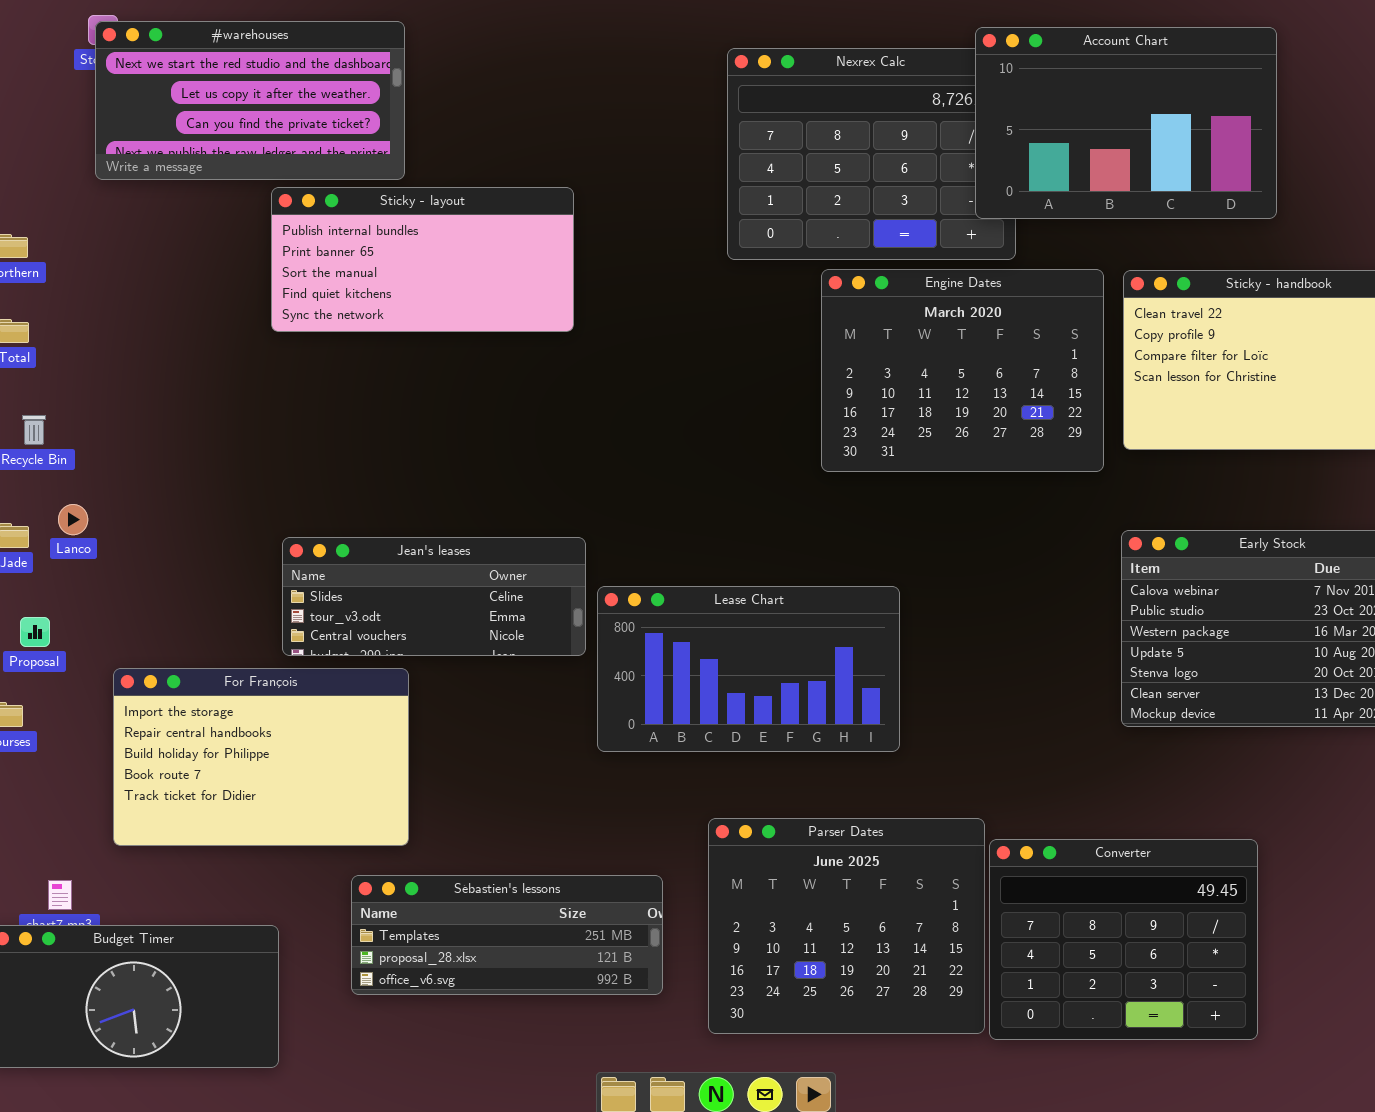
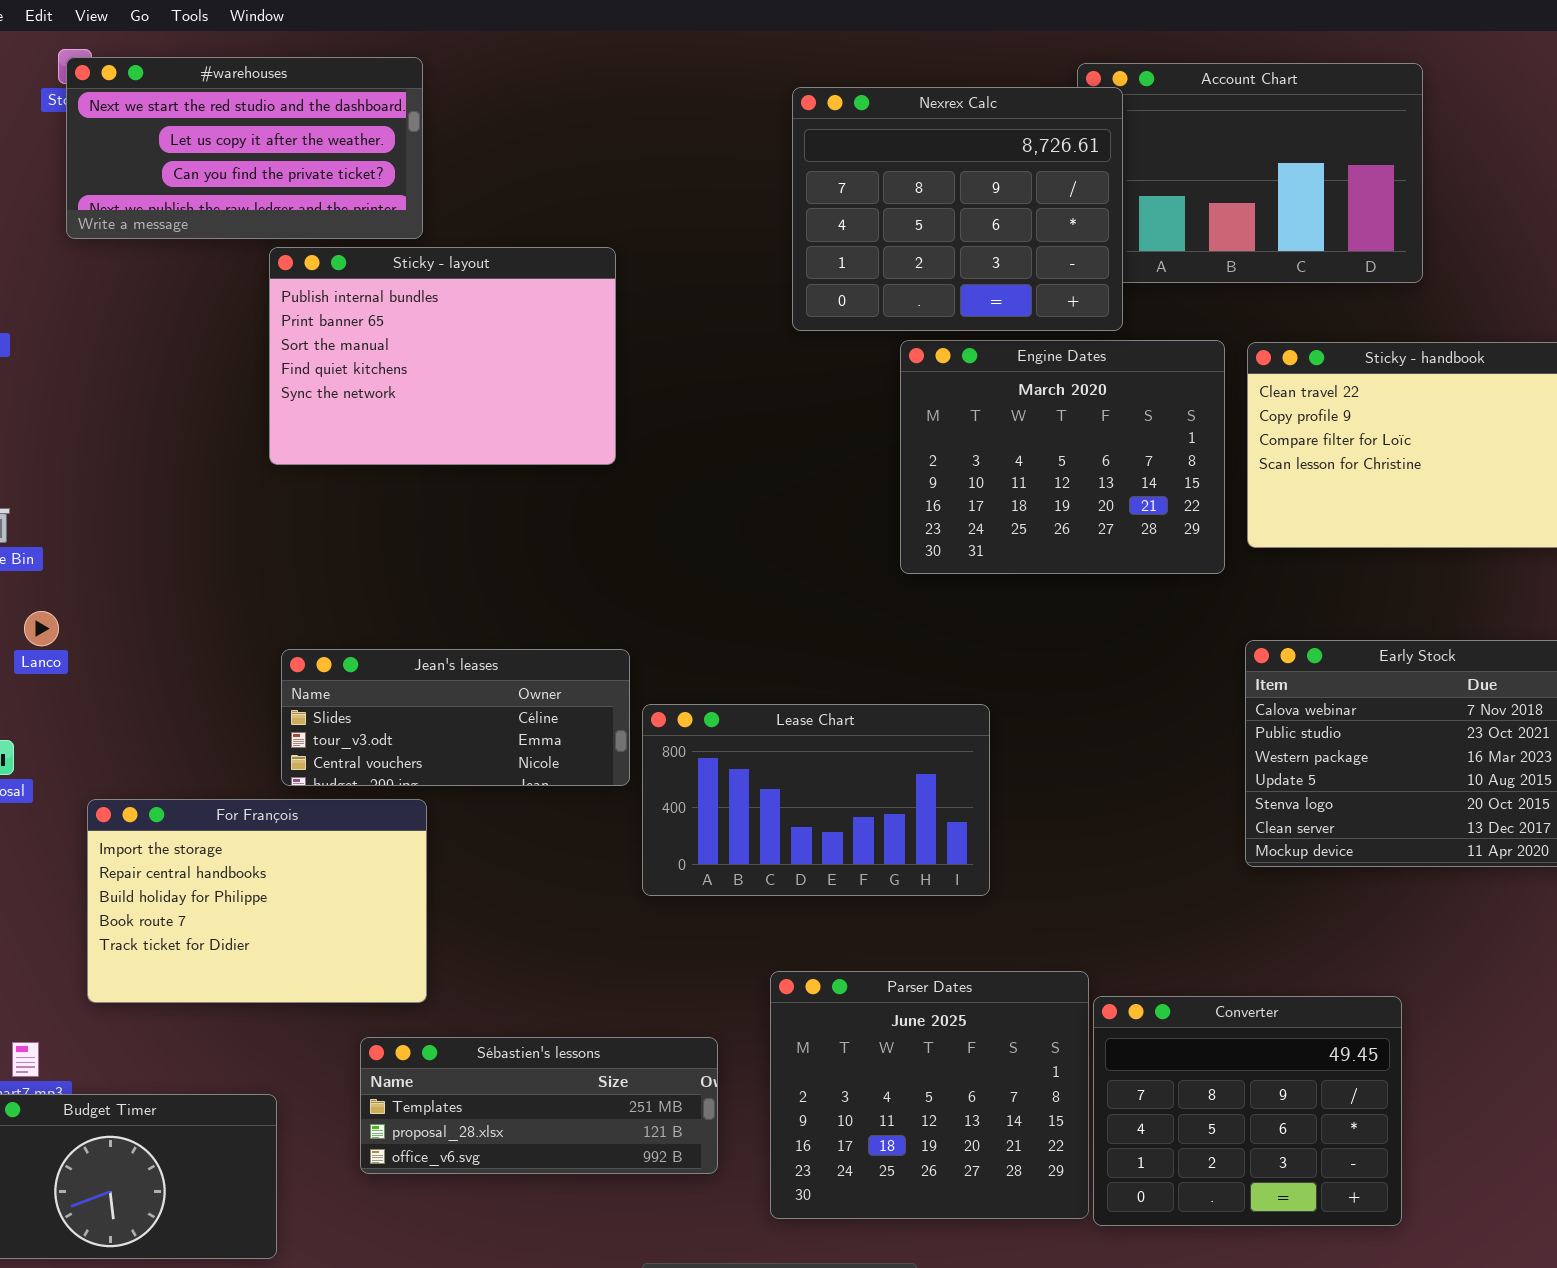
Nexrex Calc: [727,48,1016,260] -> [792,87,1123,331], raised
Sticky - layout: [271,187,574,332] -> [269,247,616,465], resized

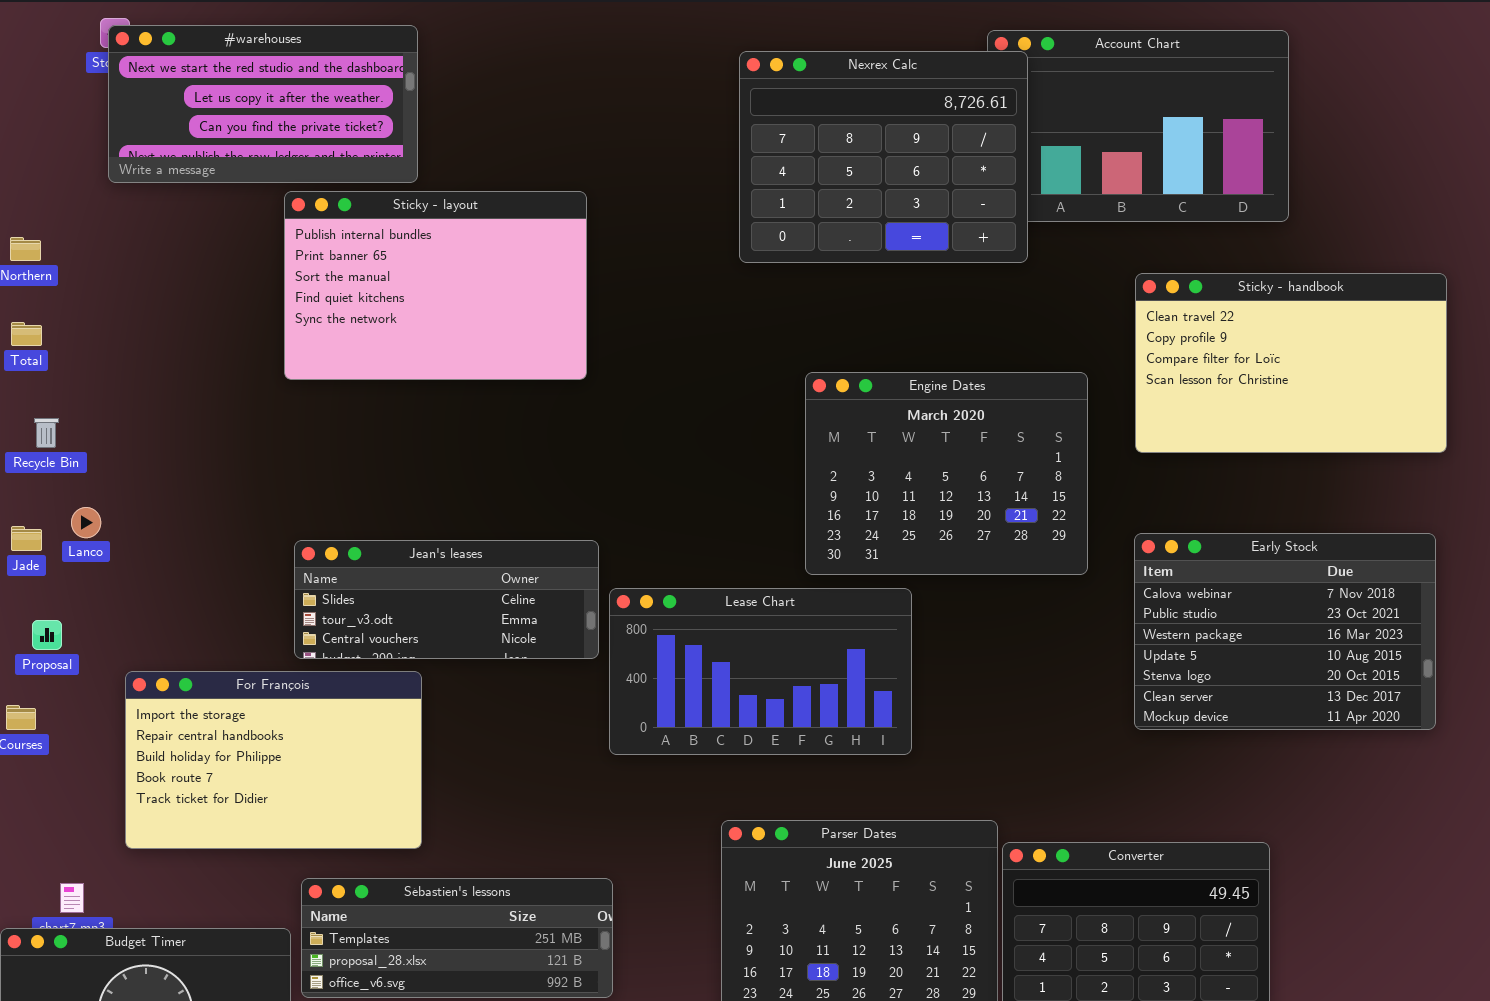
Engine Dates: [900,340,1225,574] -> [805,372,1088,575], moved
Sébastien's lessons: [360,1037,718,1174] -> [301,878,613,998], moved

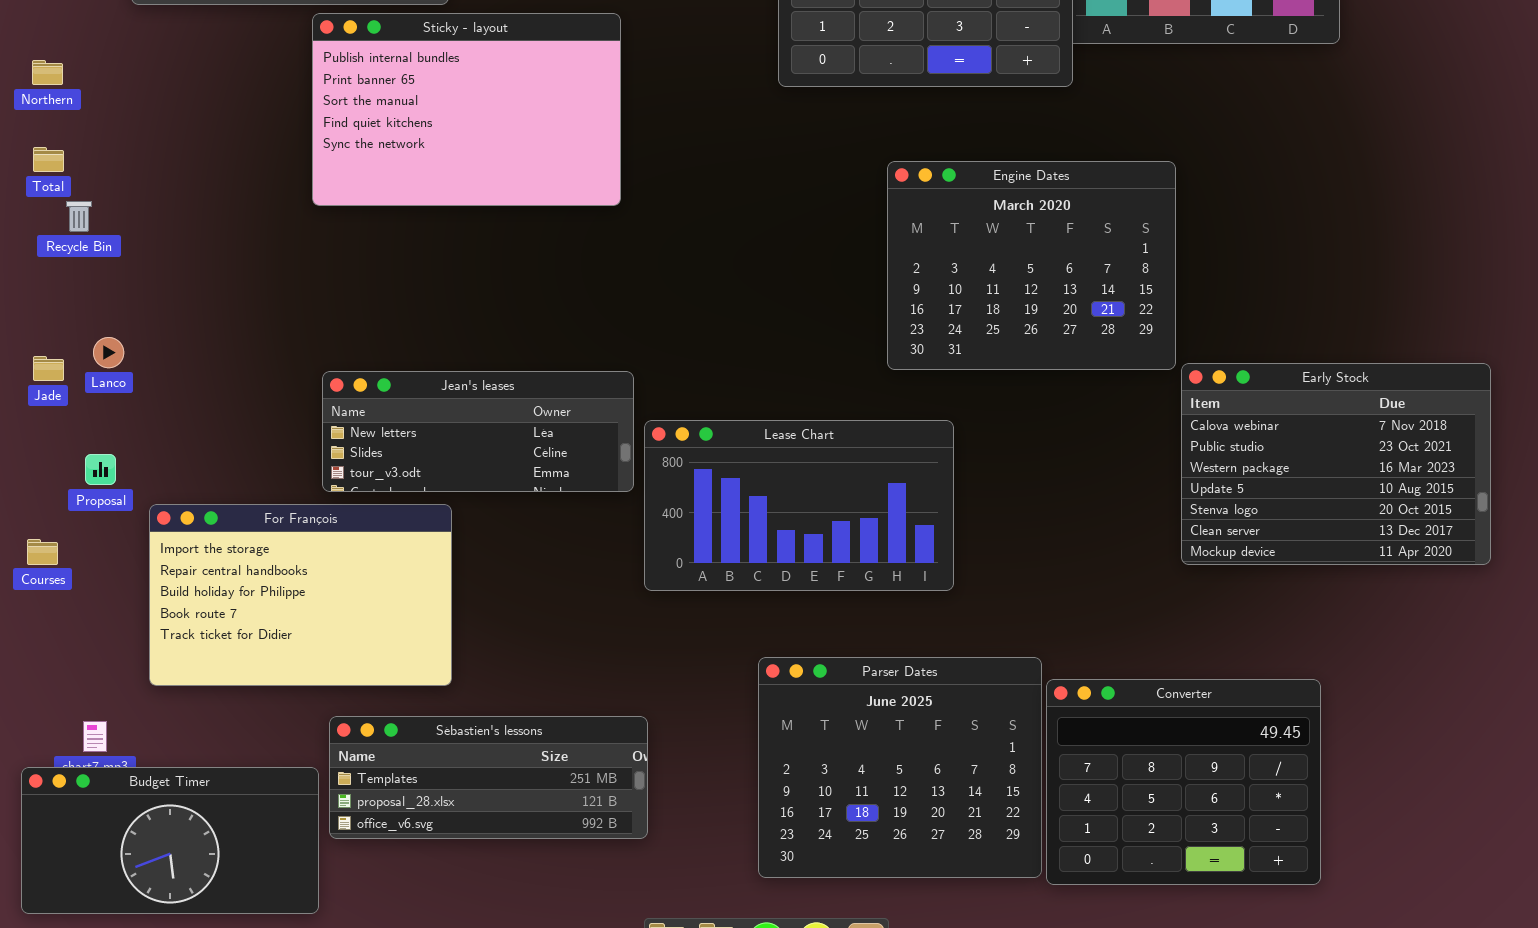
Sticky - handbook: [1135,273,1447,453] -> none, closed
Engine Dates: [805,372,1088,575] -> [887,161,1176,370], moved
Recycle Bin: [34,418,59,448] -> [66,201,92,232], moved
Jean's leases: [294,540,599,659] -> [322,371,634,492], scrolled up 1 row
Proposal: [32,620,62,650] -> [85,454,116,485], moved

